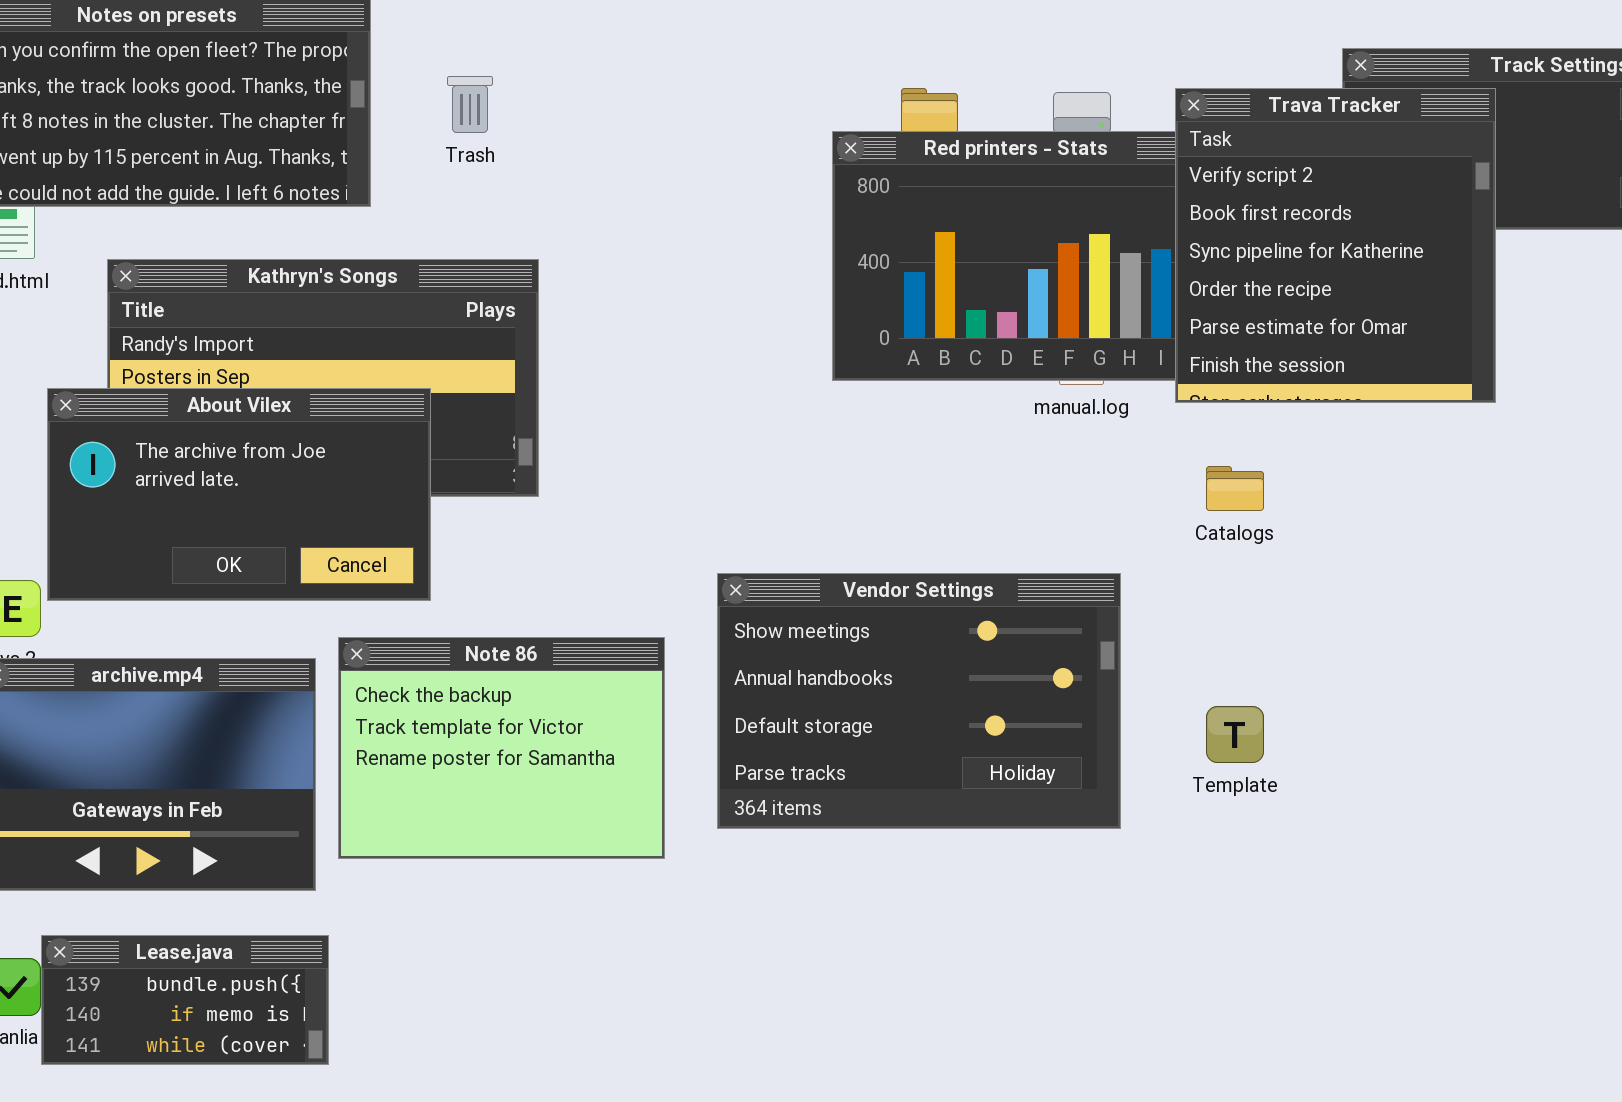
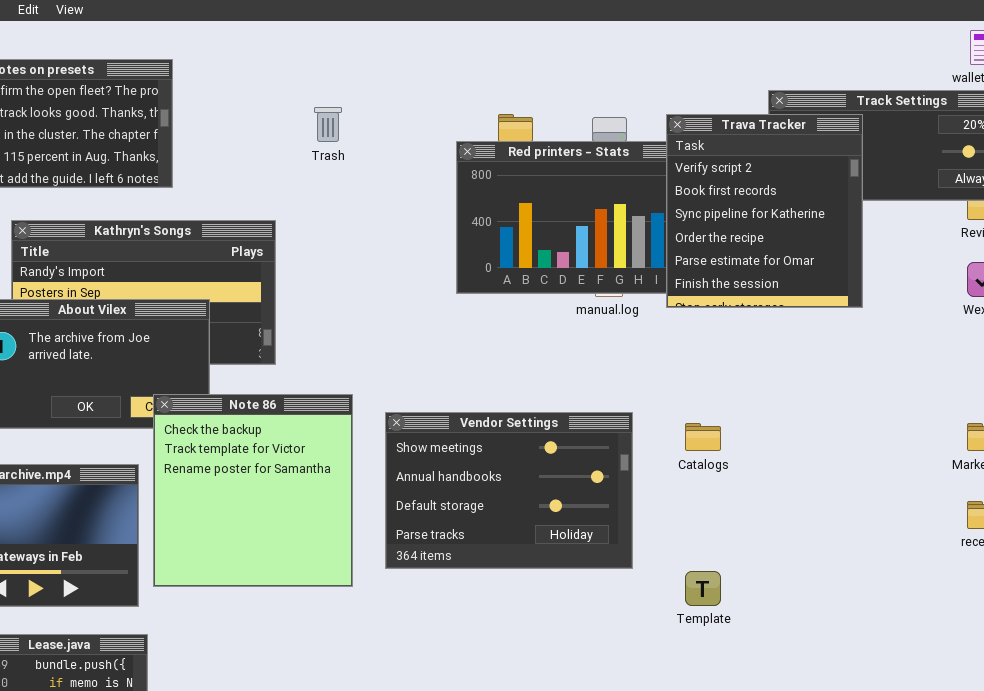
Trash: [447,76,493,133] -> [314,107,342,142], moved
Catalogs: [1206,466,1264,511] -> [685,423,721,451], moved
Note 86: [338,637,665,859] -> [153,394,353,587], resized
Template: [1206,706,1264,763] -> [685,571,721,606], moved

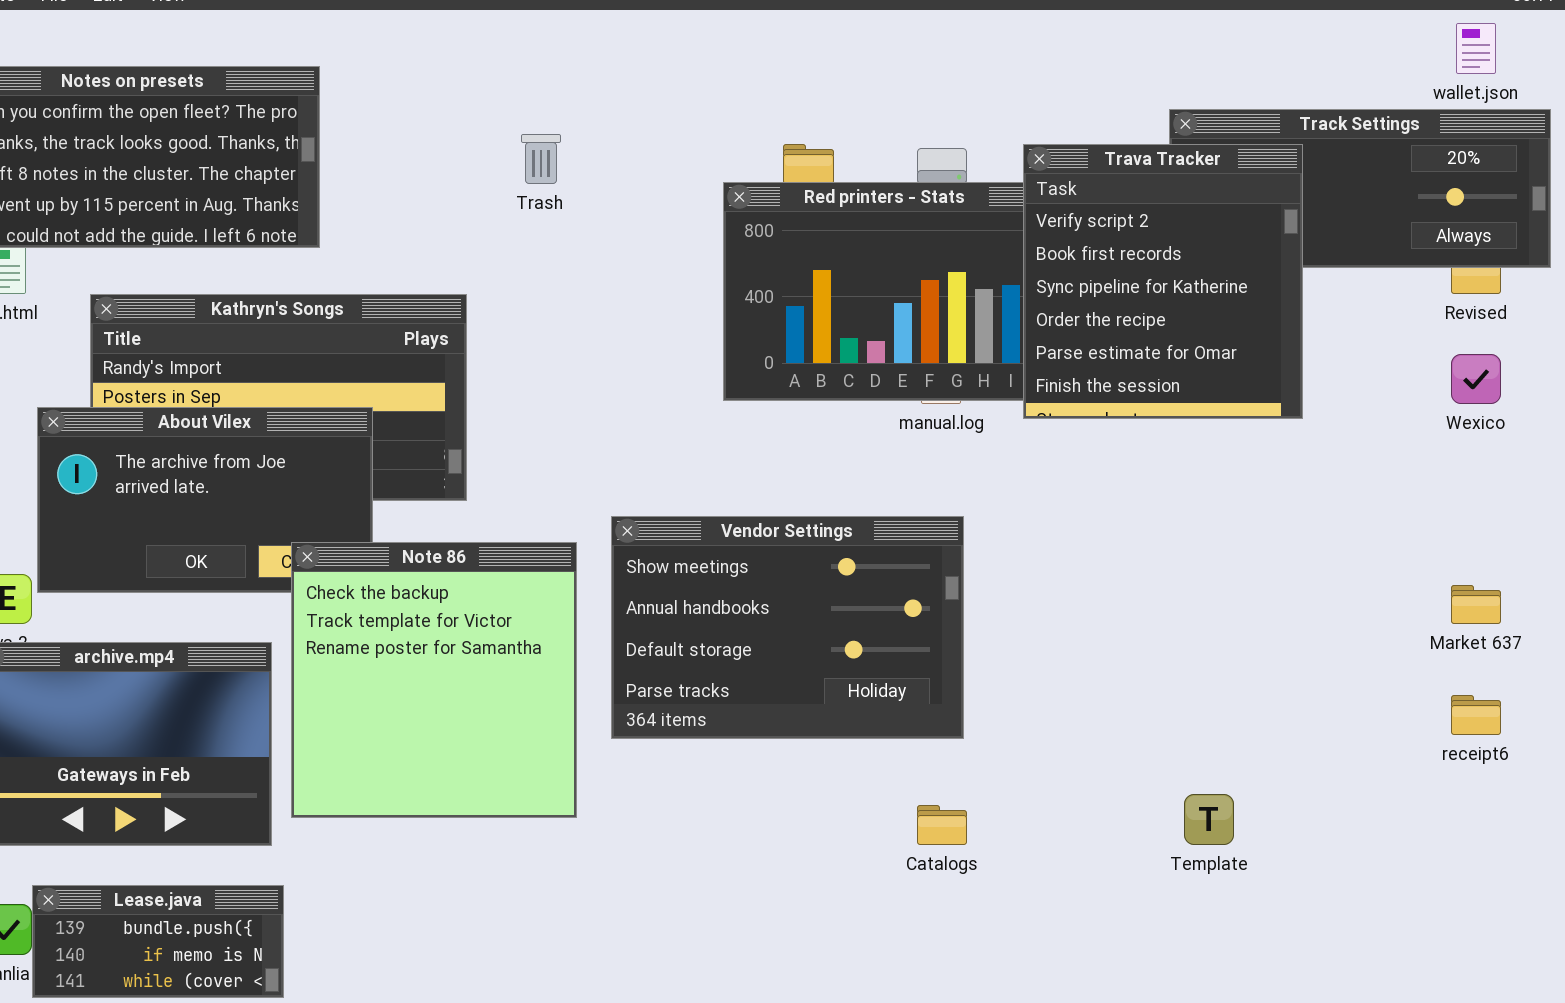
Vendor Settings: [385,412,633,569] -> [611,516,964,739], moved
Catalogs: [685,423,721,451] -> [917,805,967,845], moved
Template: [685,571,721,606] -> [1184,794,1234,845], moved

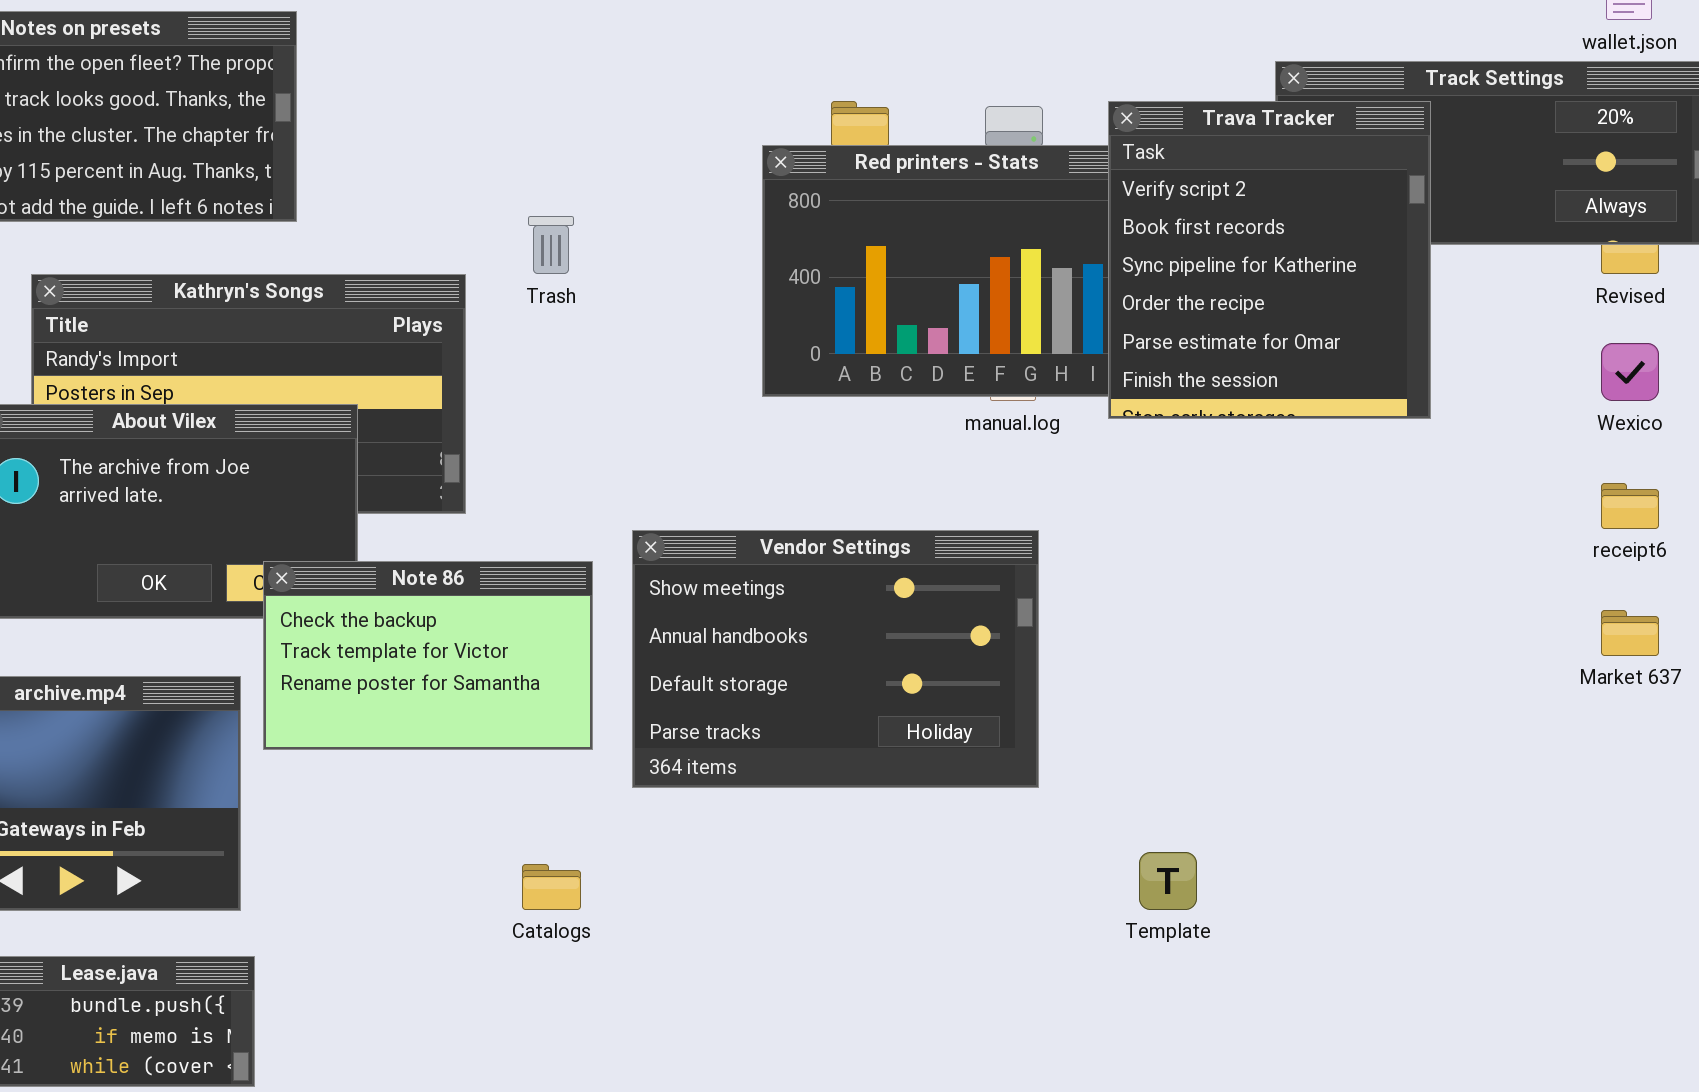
Trash: [521,134,561,184] -> [528,216,574,274], moved
Note 86: [291,542,577,818] -> [263,561,593,750], resized
receipt6: [1451,695,1501,735] -> [1601,483,1659,529], moved
Template: [1184,794,1234,845] -> [1139,852,1197,910], moved
Catalogs: [917,805,967,845] -> [522,864,581,910], moved

